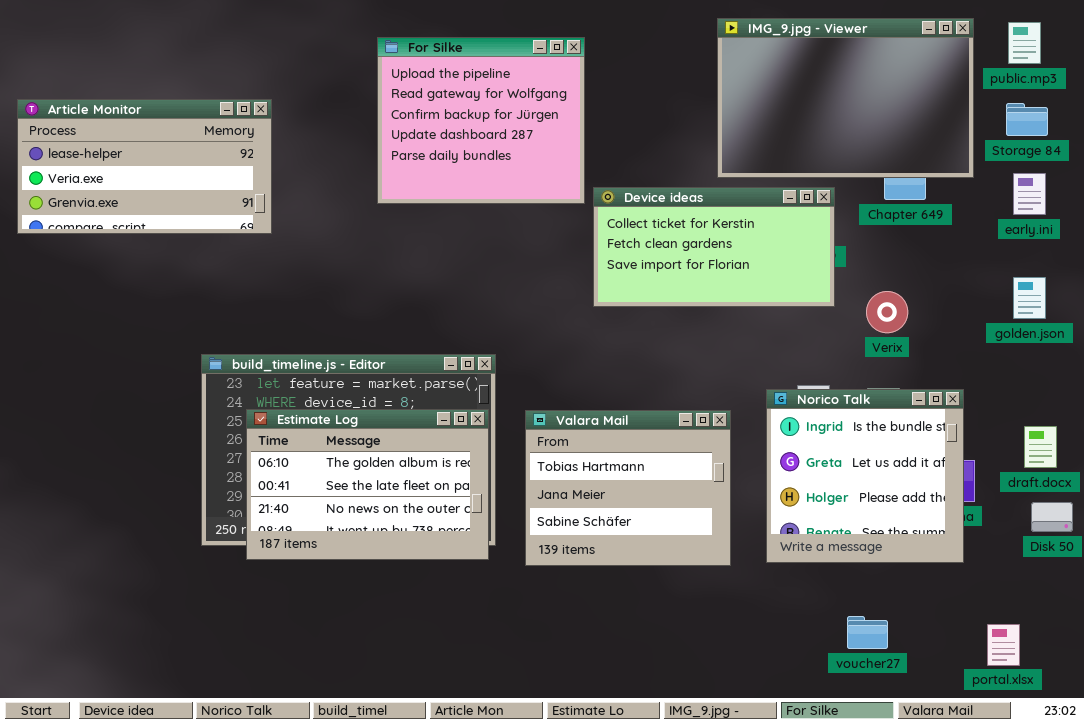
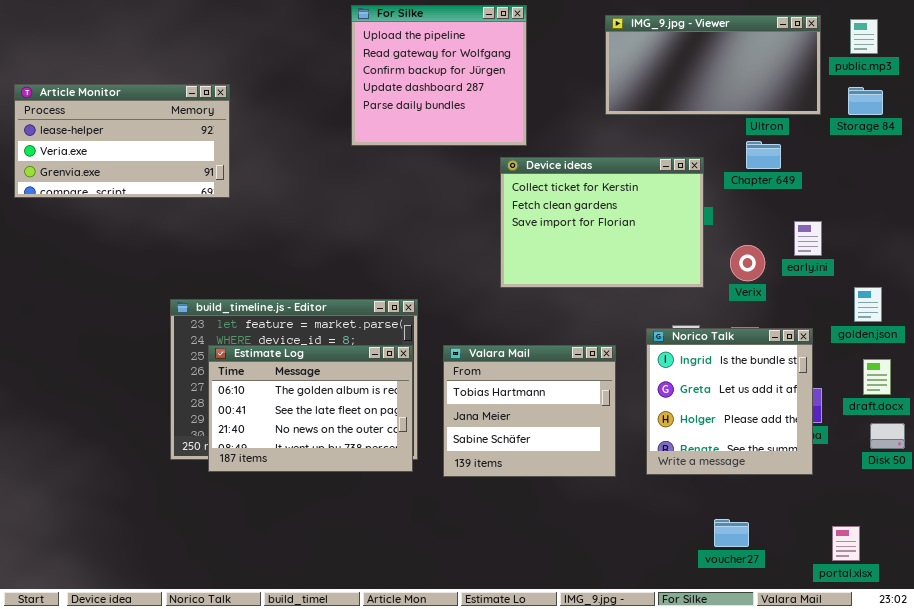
IMG_9.jpg - Viewer: [717,18,974,178] -> [605,15,821,115], resized
For Silke: [377,37,585,204] -> [351,5,527,146], moved
early.ini: [1013,173,1046,215] -> [794,221,822,256], moved
Device ideas: [593,187,835,307] -> [500,157,704,288], resized
golden.json: [1013,277,1046,319] -> [854,287,882,322], moved

